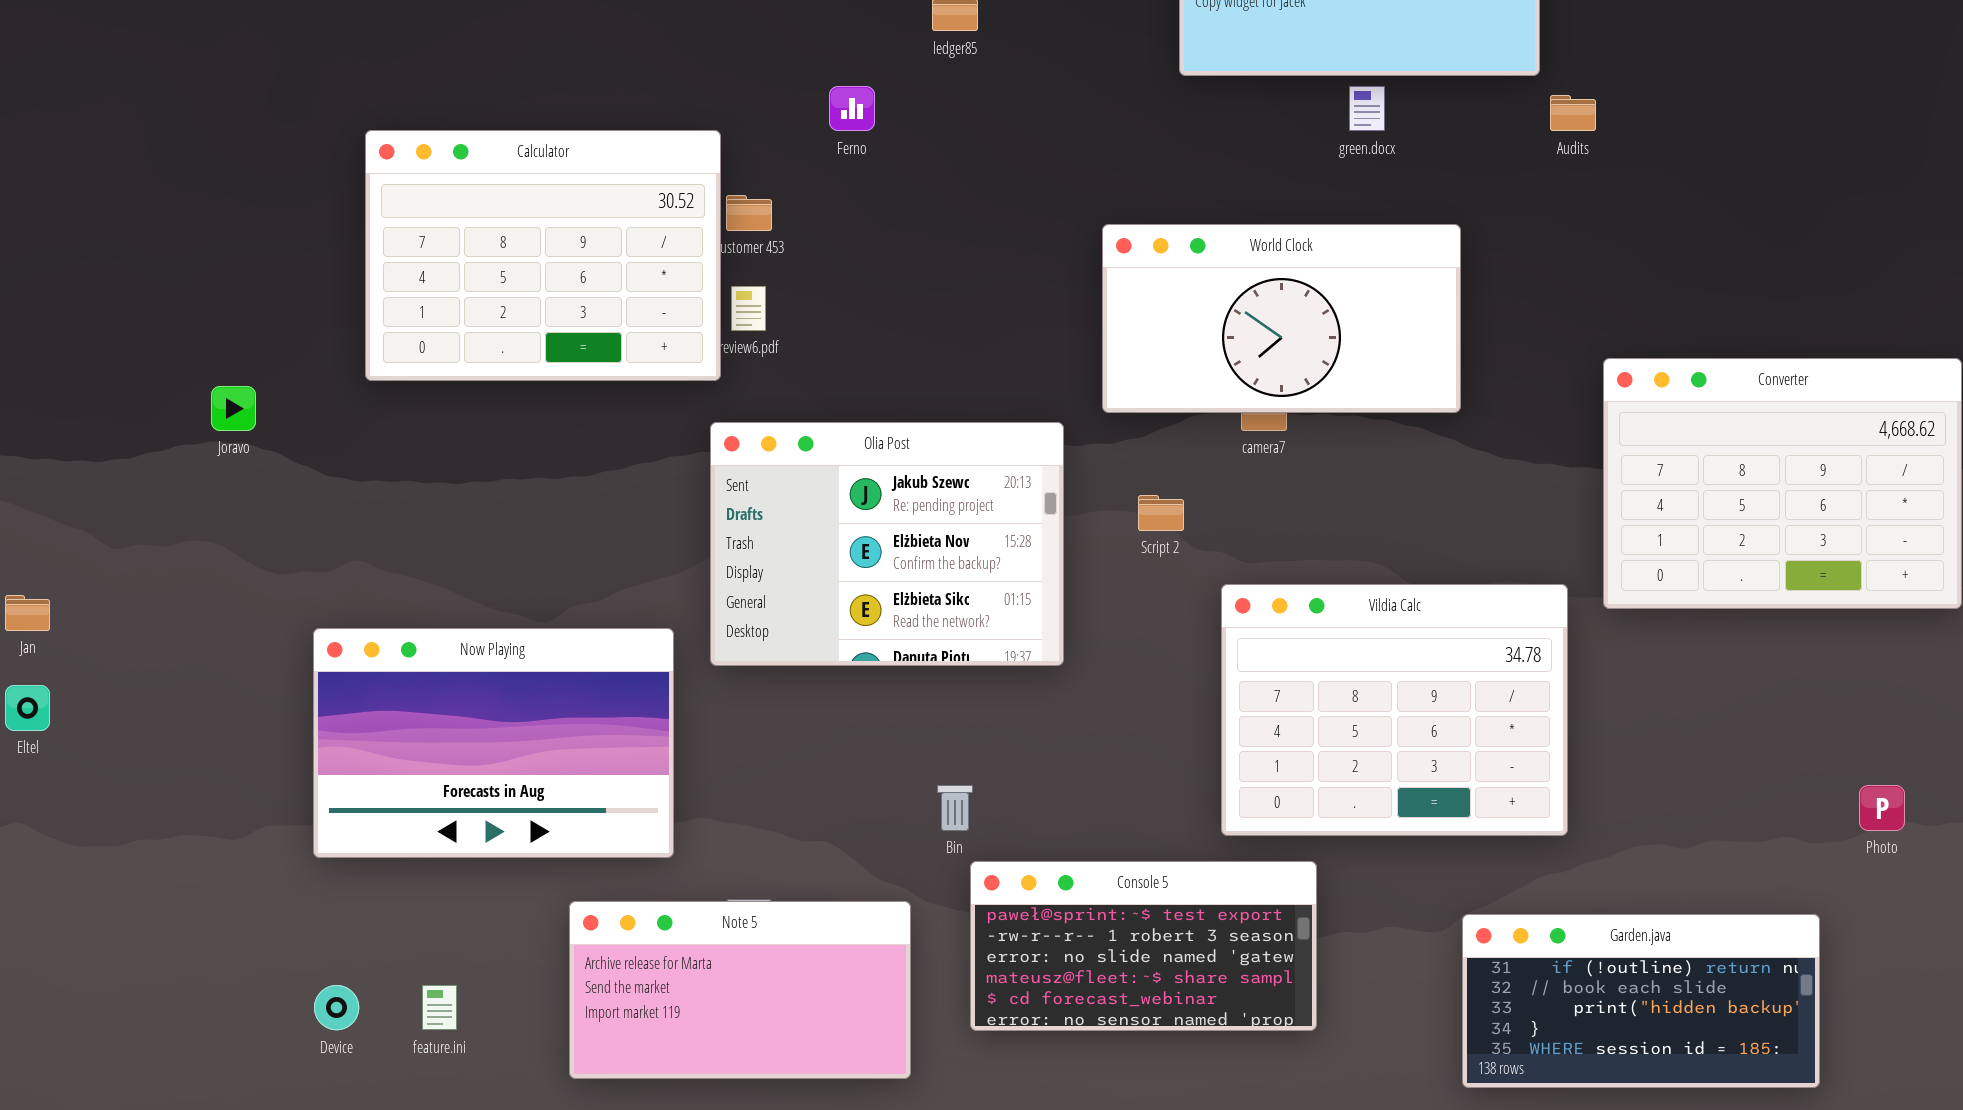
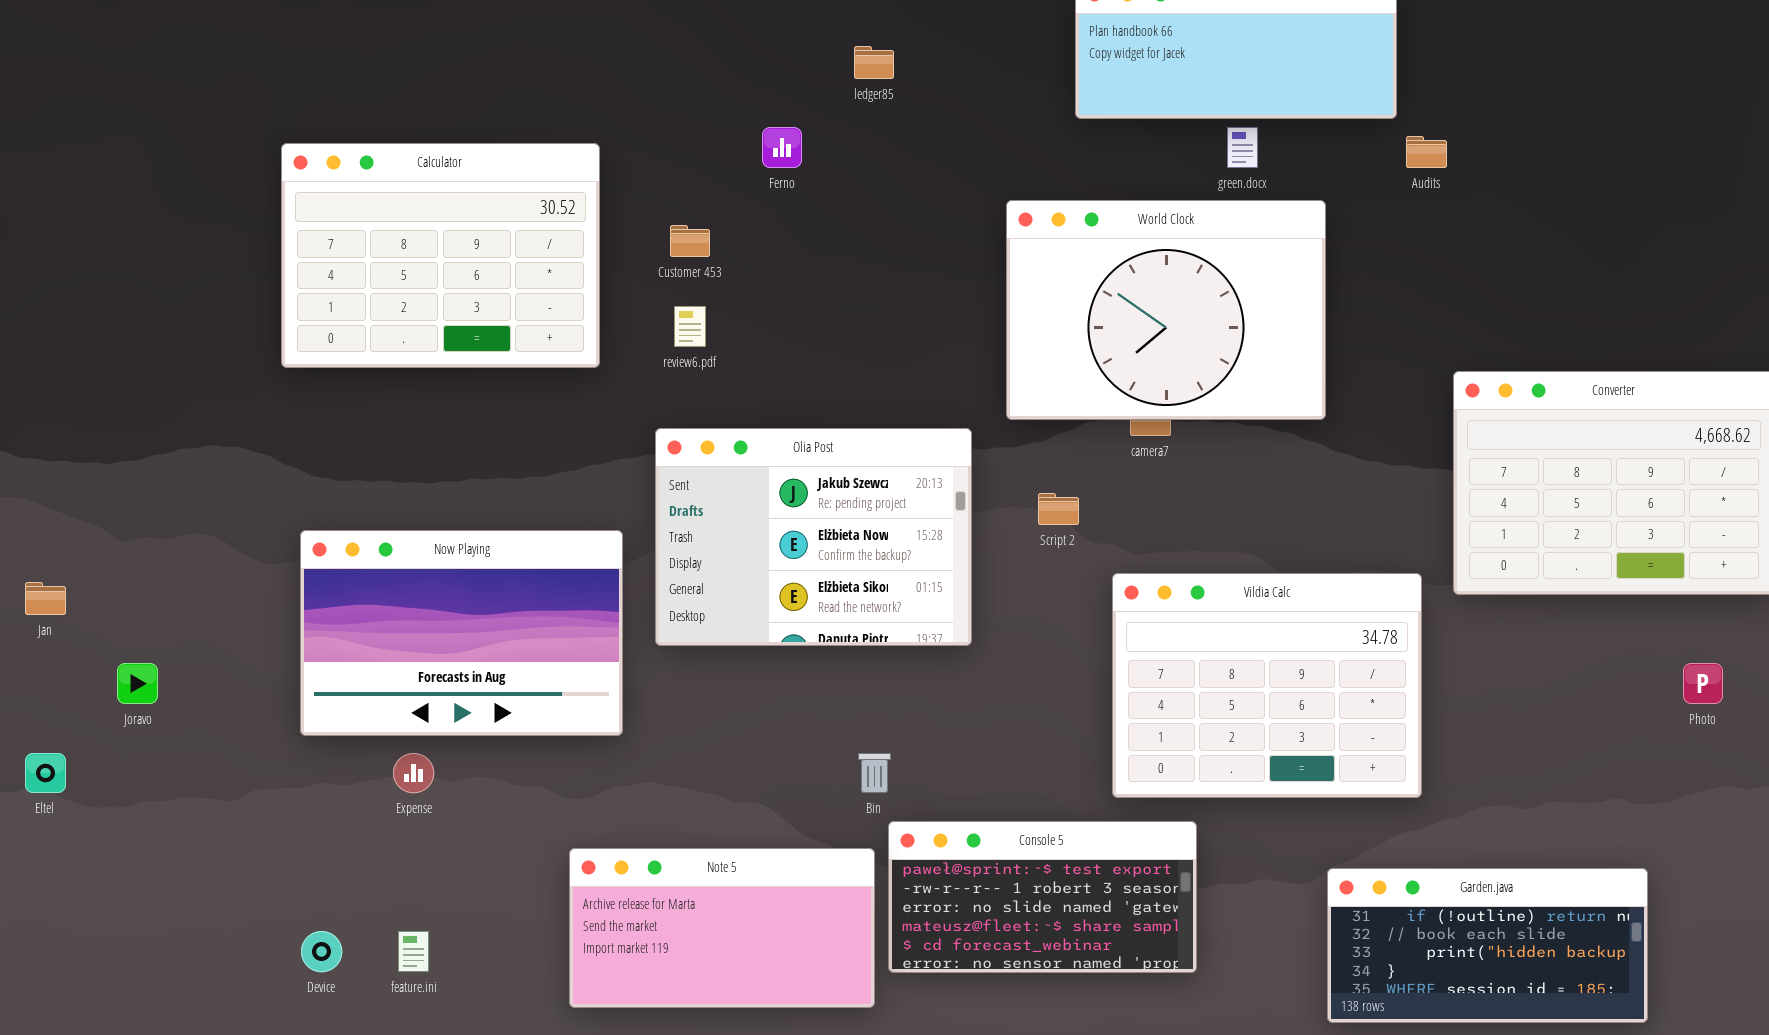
Calculator: [365,130,721,381] -> [281,143,600,368], moved
World Clock: [1102,224,1461,413] -> [1006,200,1326,420], resized
Joravo: [211,386,256,431] -> [117,663,158,704], moved
Now Playing: [313,628,674,858] -> [300,530,623,736], moved
Eltel: [5,685,50,731] -> [25,753,66,793], moved
Photo: [1859,785,1905,831] -> [1683,663,1723,704], moved
Note 5: [569,901,911,1079] -> [569,848,875,1008], moved

